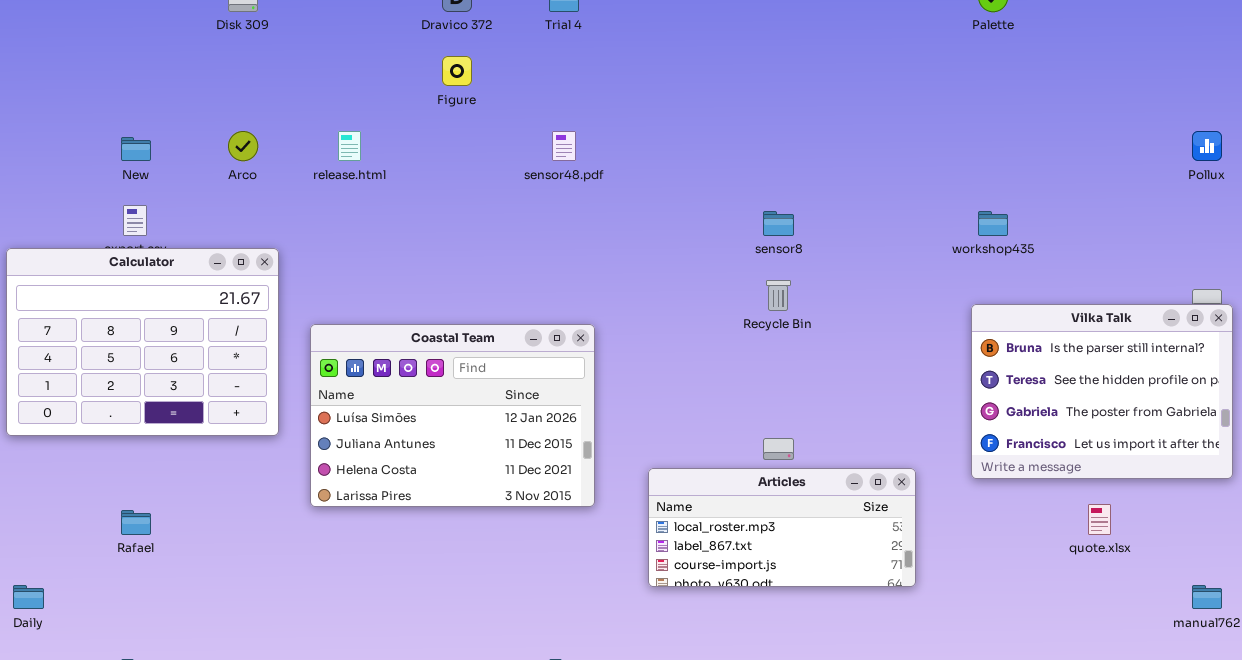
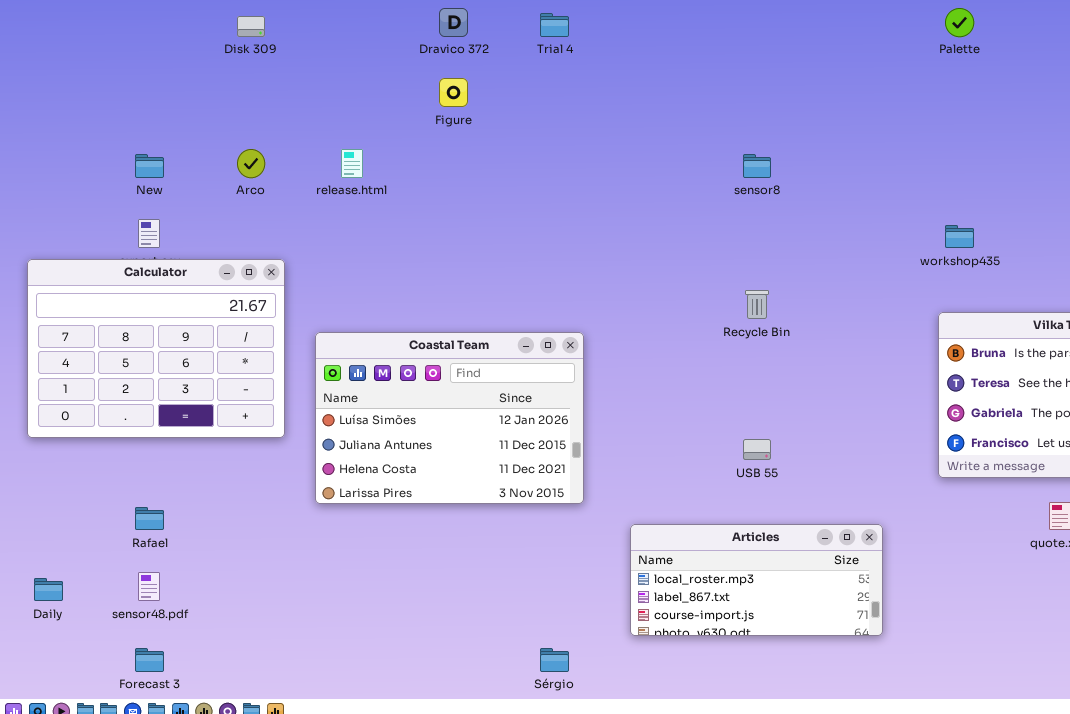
sensor48.pdf: [552,131,576,161] -> [138,572,160,601], moved
sensor8: [763,211,794,236] -> [743,154,771,178], moved
Articles: [648,468,916,587] -> [630,524,883,636], moved

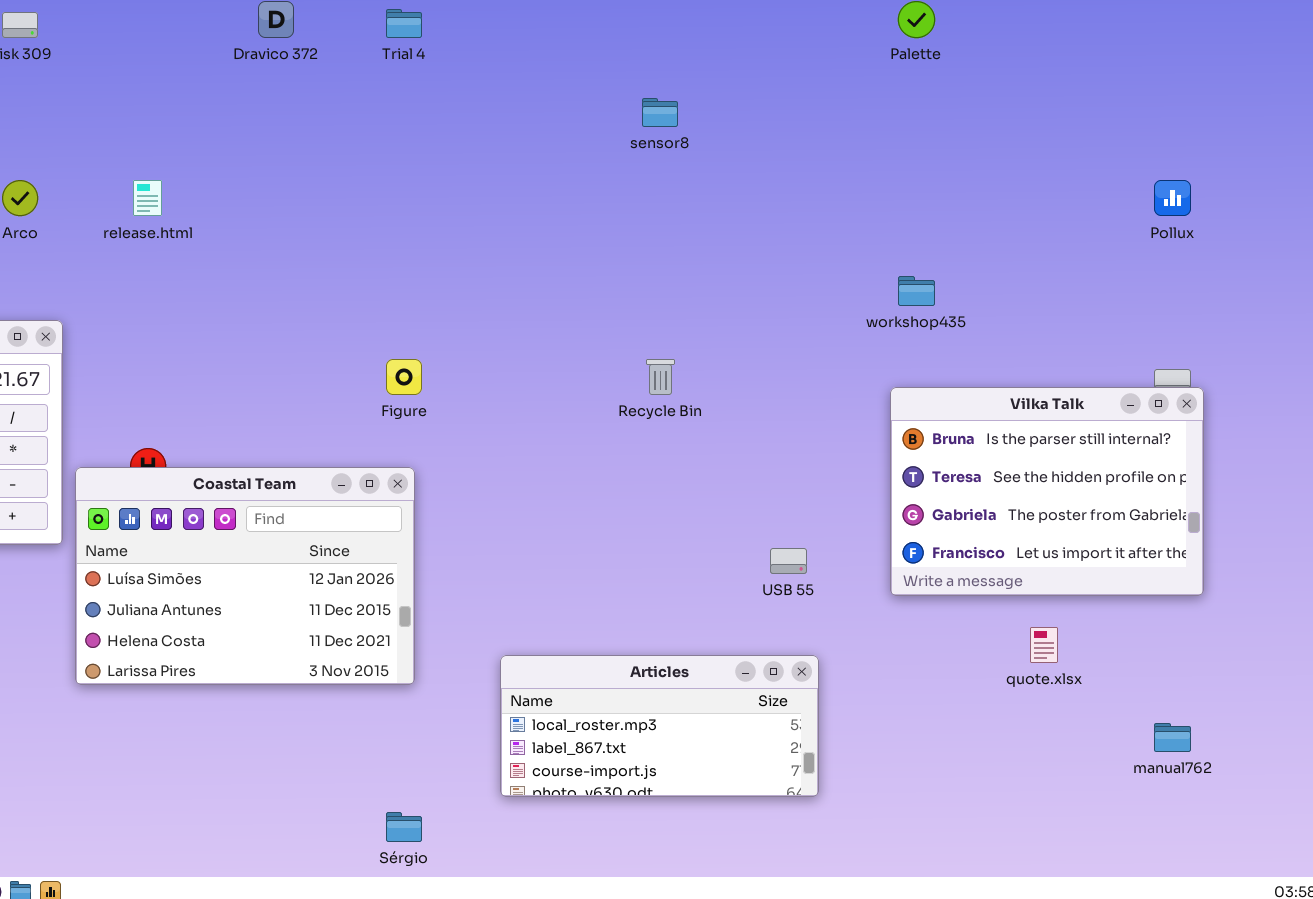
Figure: [439,78,468,107] -> [386,359,422,395], moved
sensor8: [743,154,771,178] -> [642,98,678,127], moved
Coastal Team: [315,332,584,504] -> [75,467,415,685], moved
USB 55: [743,439,771,460] -> [770,548,807,574], moved

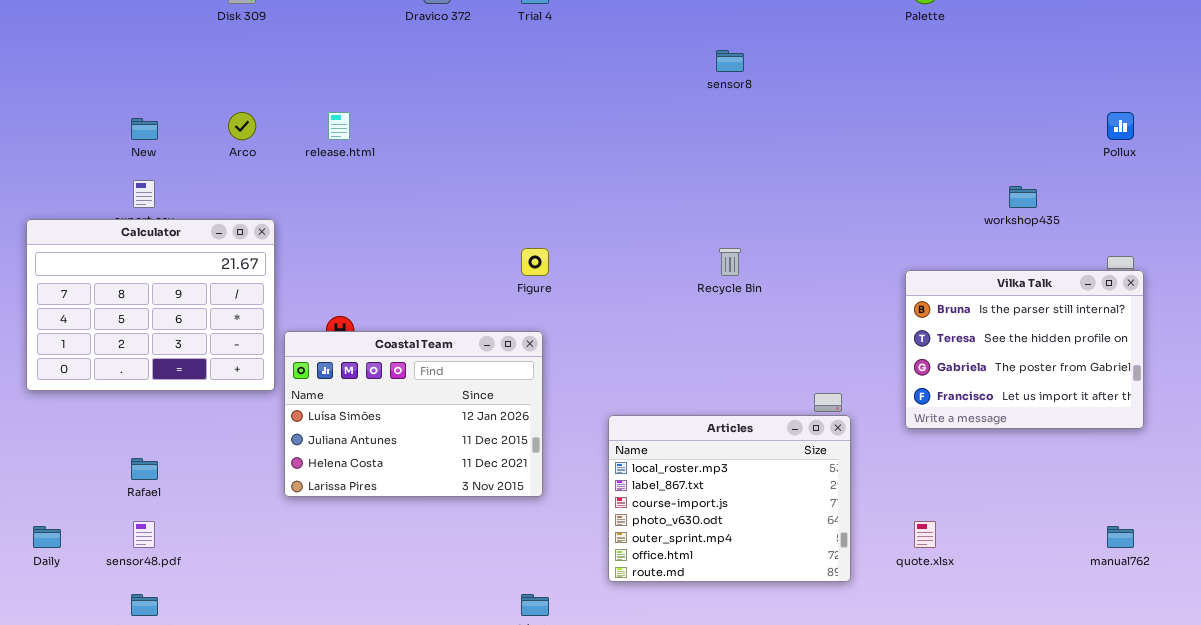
workshop435: [898,276,935,306] -> [1009,186,1037,208], moved
quote.xlsx: [1030,627,1058,663] -> [914,521,936,548], moved
Articles: [500,655,819,797] -> [608,415,851,582], resized

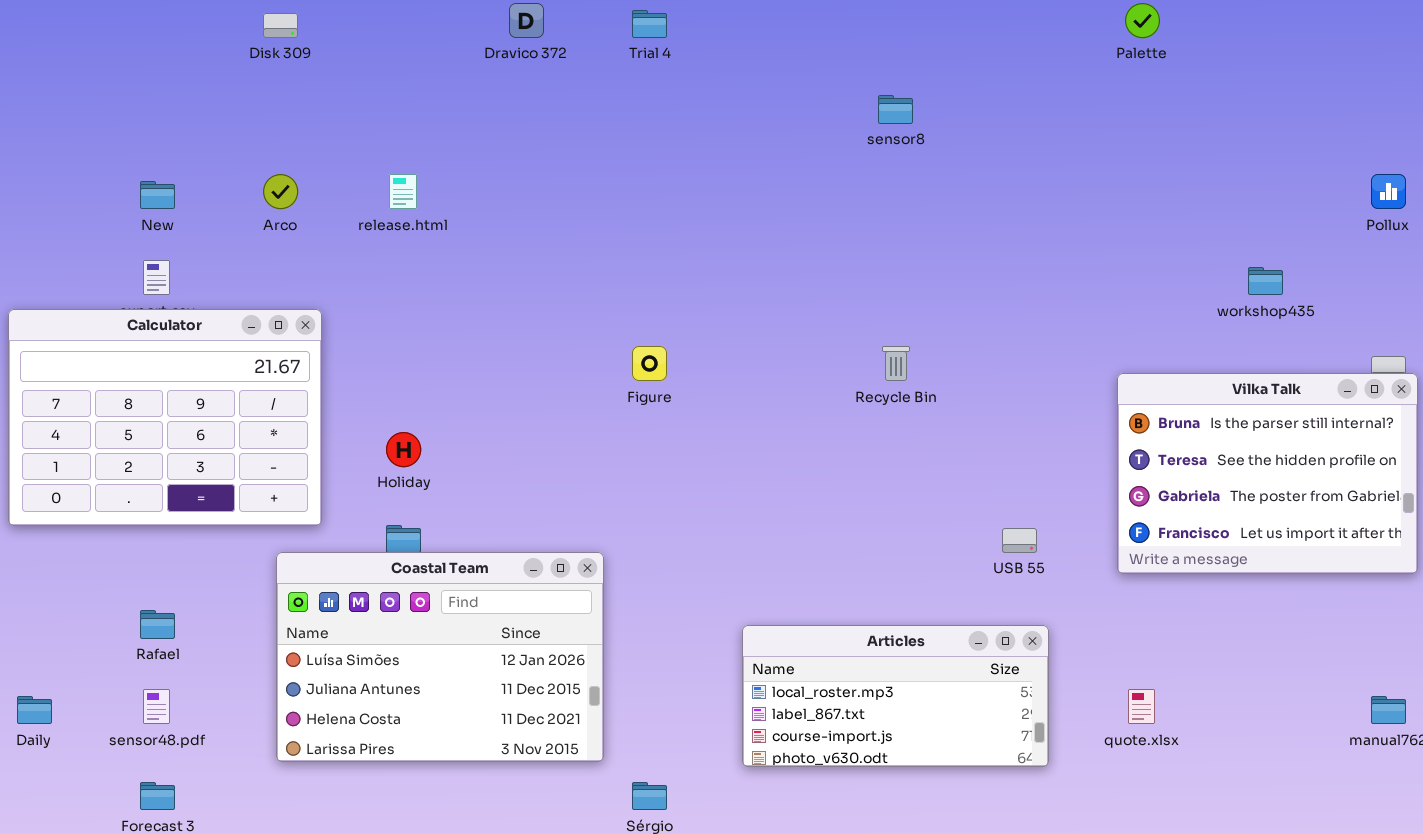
Coastal Team: [284,331,543,497] -> [276,552,604,762], moved
Articles: [608,415,851,582] -> [742,625,1049,767], resized

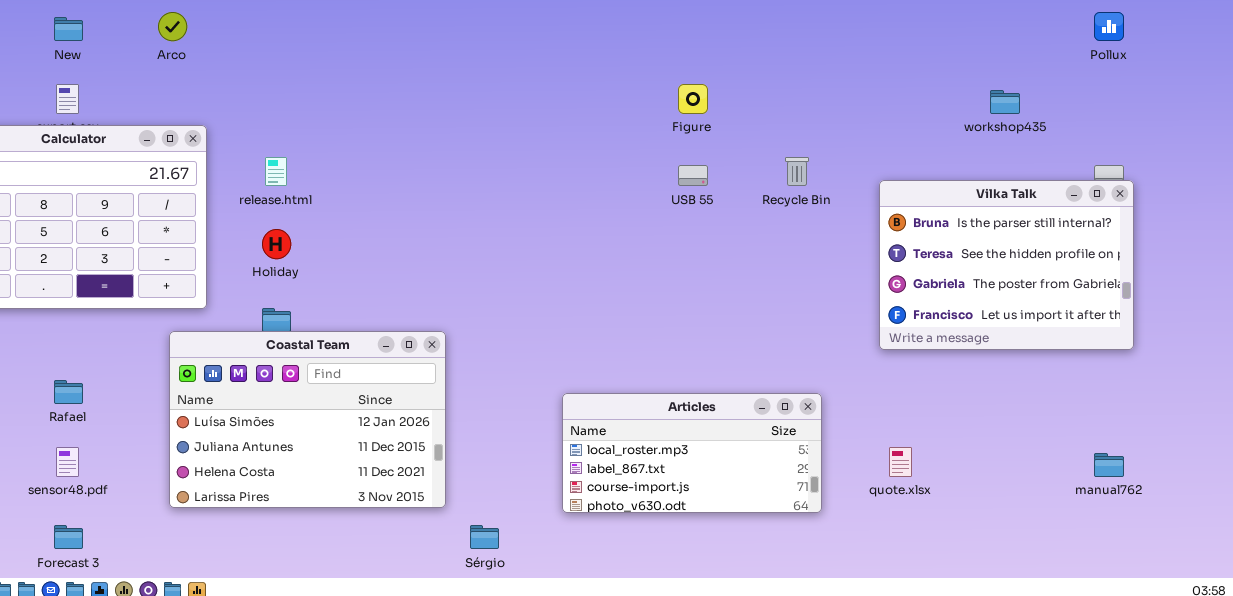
release.html: [389,174,417,209] -> [265,157,287,186], moved
Figure: [632,346,667,381] -> [678,84,708,114], moved
Recycle Bin: [882,346,910,381] -> [785,157,809,186], moved
USB 55: [1002,528,1037,553] -> [678,165,708,186], moved

